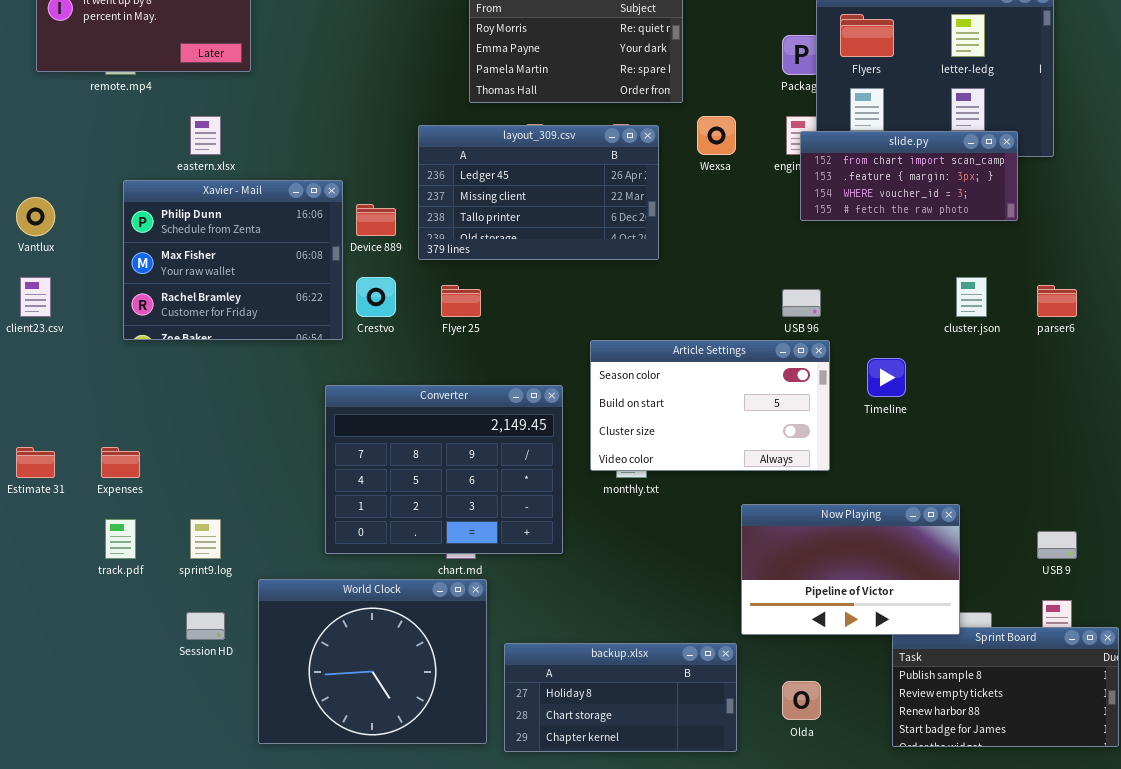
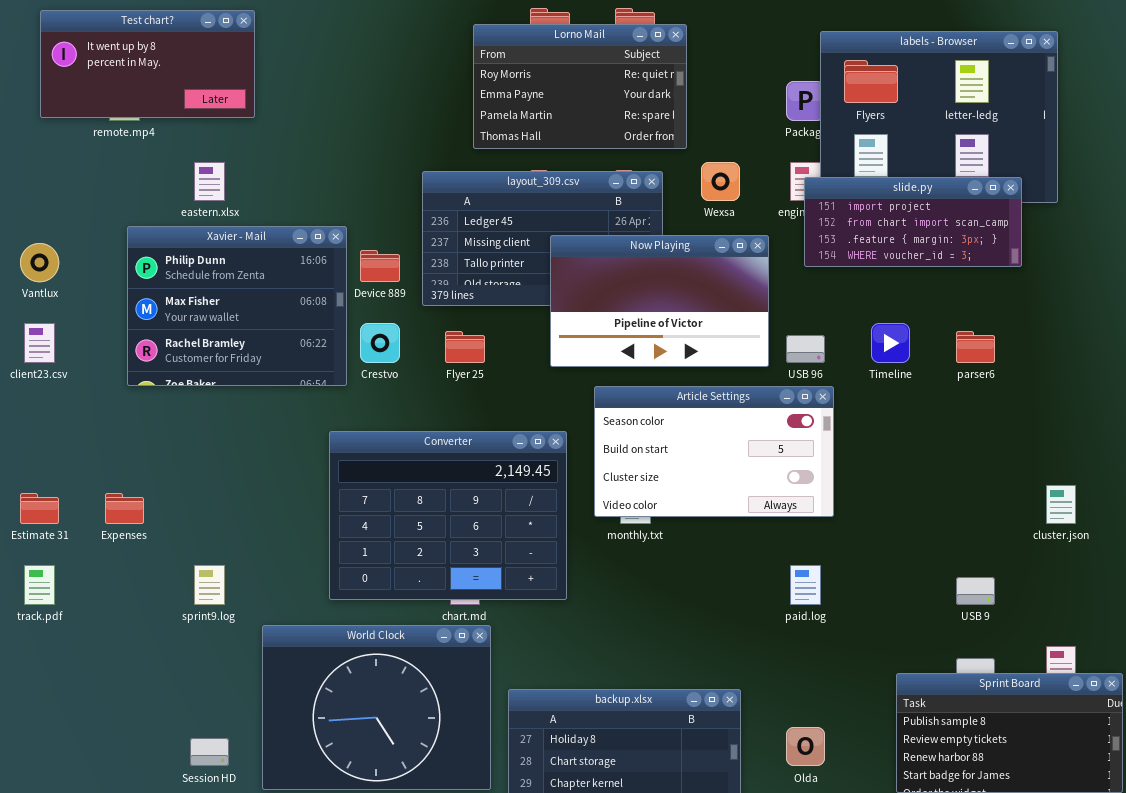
slide.py: [800,131,1018,221] -> [804,177,1022,267], scrolled up 1 row
cluster.json: [956,277,987,317] -> [1046,485,1076,524], moved
parser6: [1037,285,1077,317] -> [956,331,995,363], moved
Timeline: [867,358,906,397] -> [871,323,910,363], moved
Now Playing: [741,504,960,635] -> [550,235,769,367], moved
track.pdf: [105,519,136,559] -> [24,565,55,605], moved
USB 9: [1037,531,1077,559] -> [956,577,995,605], moved
Session HD: [186,612,225,640] -> [190,738,229,766], moved

